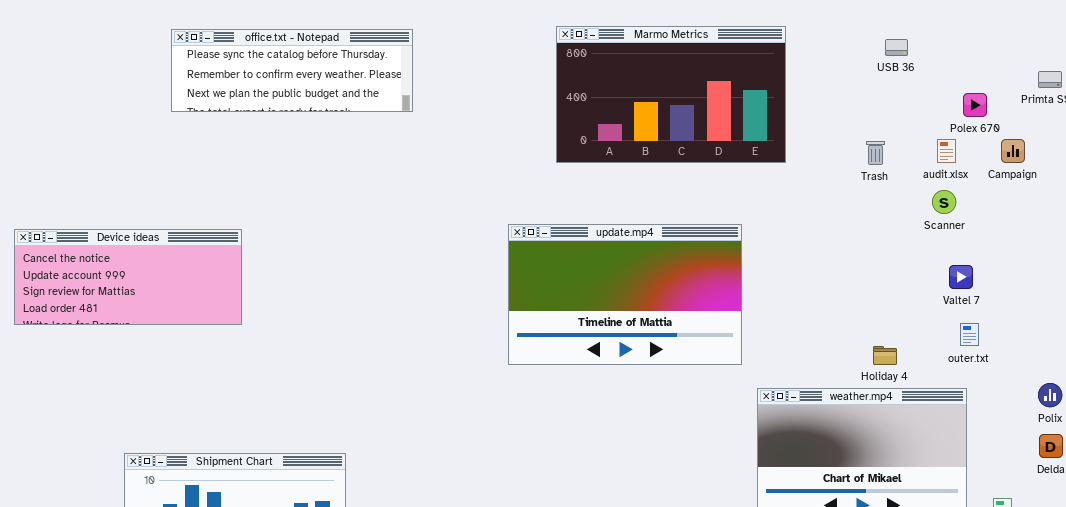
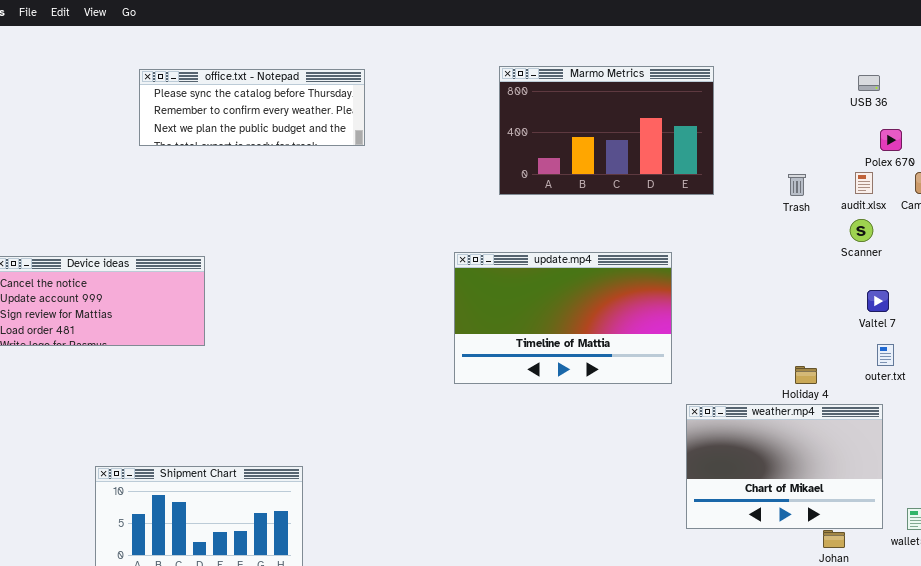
USB 36: [885,39,908,56] -> [858,75,880,91], moved

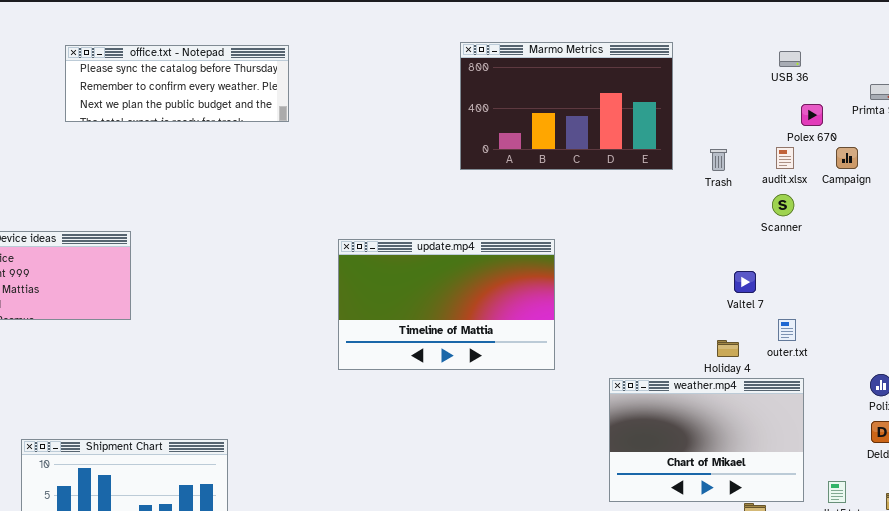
Marmo Metrics: [499,66,714,195] -> [460,42,673,170], moved
update.mp4: [454,252,672,384] -> [338,239,555,370], moved
Valtel 7: [867,290,889,312] -> [734,271,756,293], moved
outer.txt: [877,344,894,366] -> [778,319,796,341], moved

